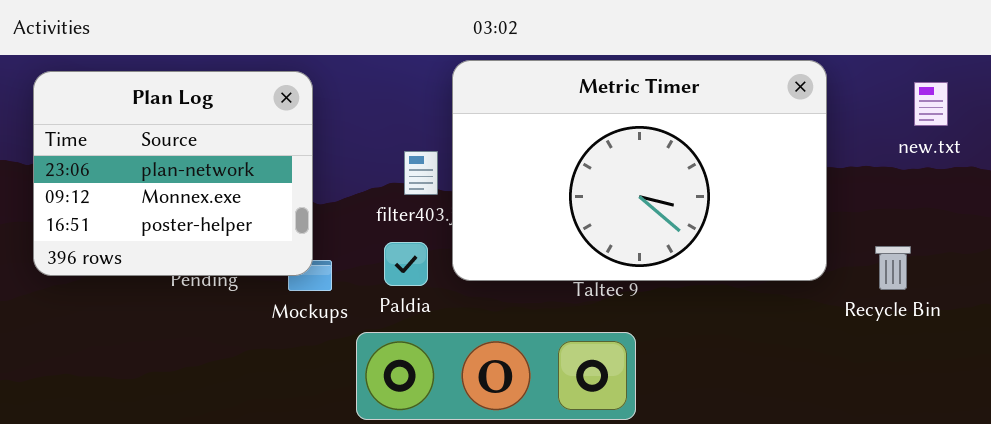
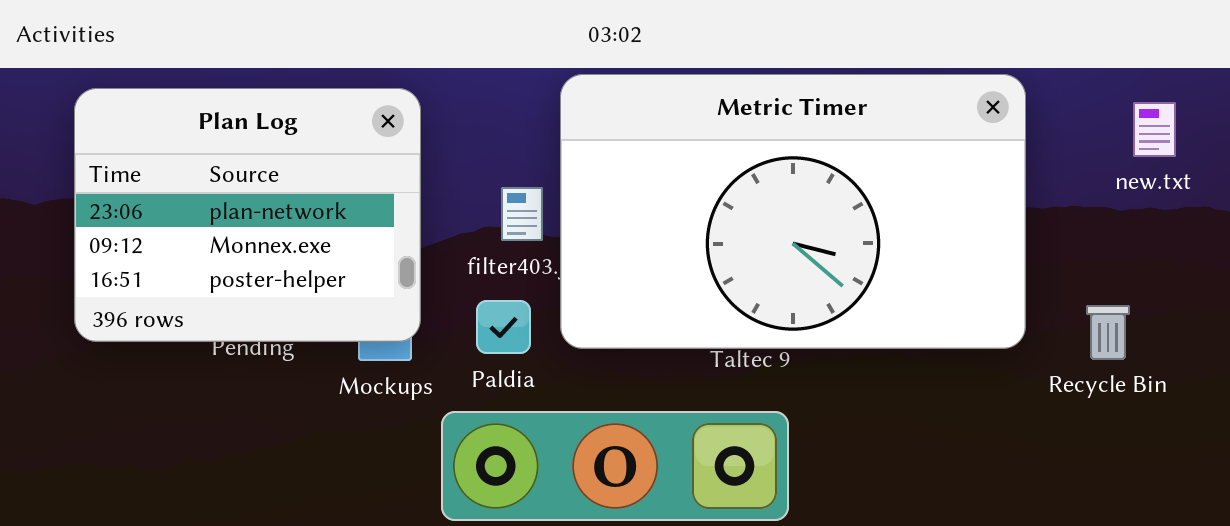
Plan Log: [33,71,313,276] -> [74,88,421,342], moved

